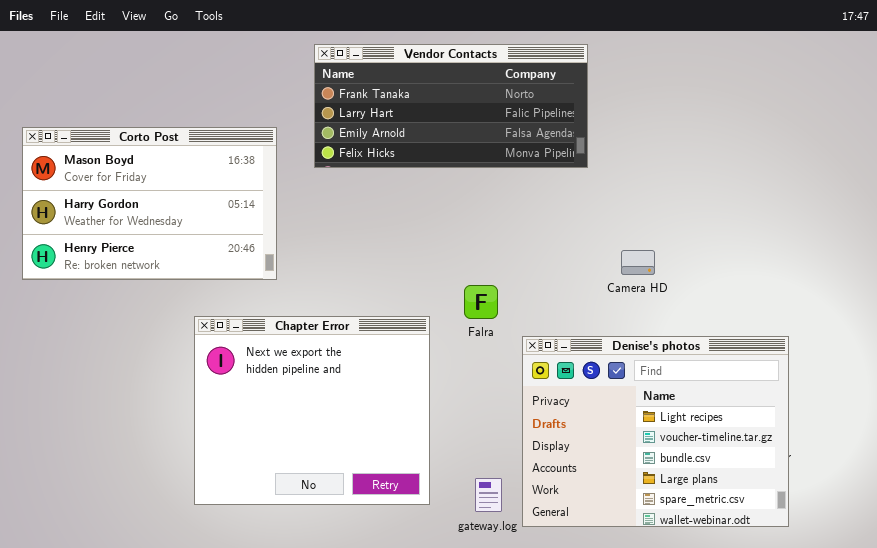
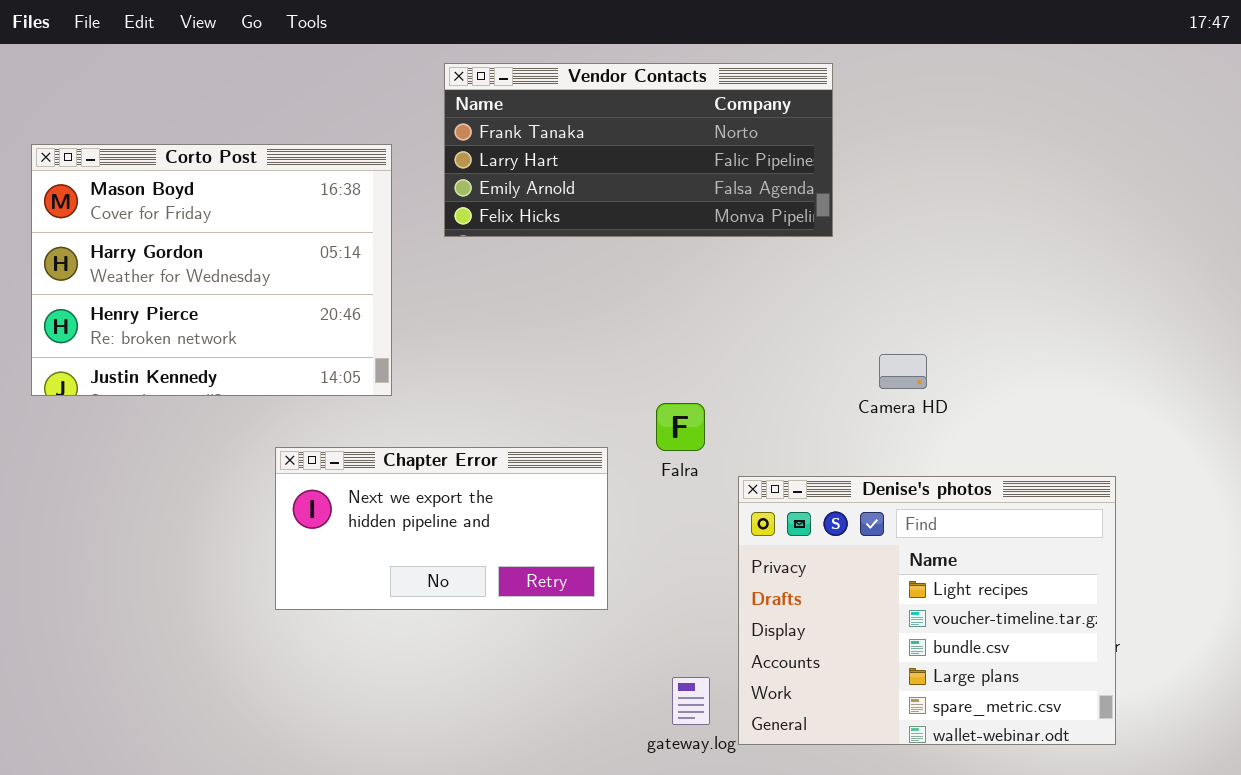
Corto Post: [22,127,277,280] -> [31,144,392,396], resized
Chapter Error: [194,316,430,505] -> [275,447,608,610], resized

